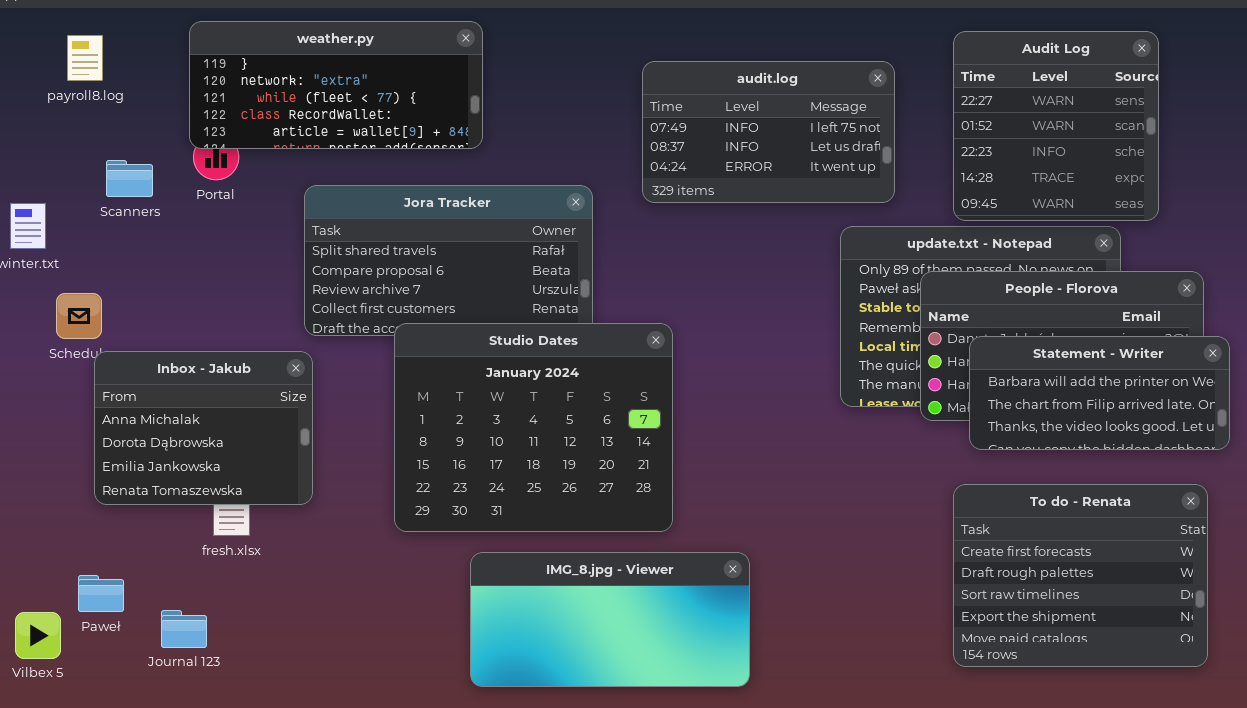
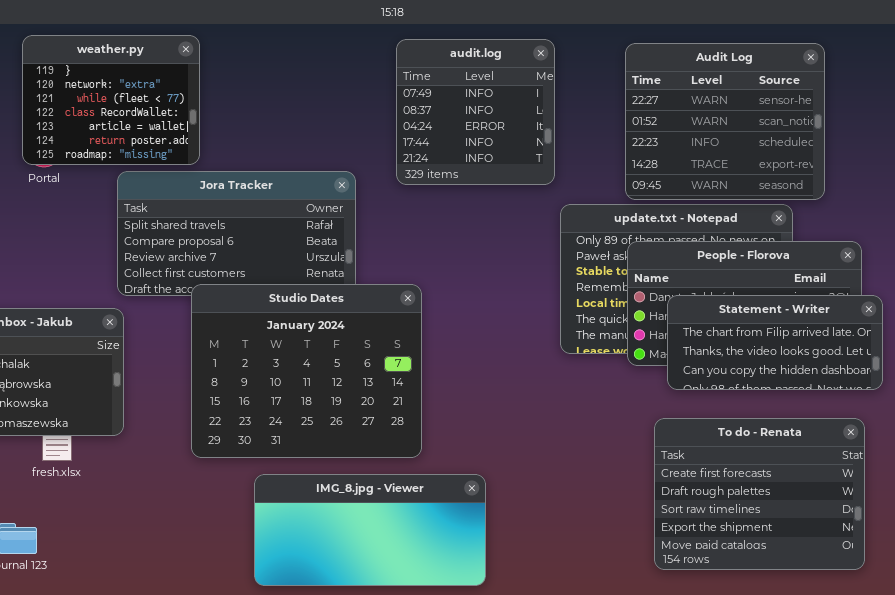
weather.py: [189,21,483,149] -> [22,35,200,165], resized
Audit Log: [953,31,1159,221] -> [625,43,825,200], resized
audit.log: [642,61,895,203] -> [396,39,555,185], resized
Statement - Writer: [969,336,1230,450] -> [667,295,883,390], scrolled down 1 row

